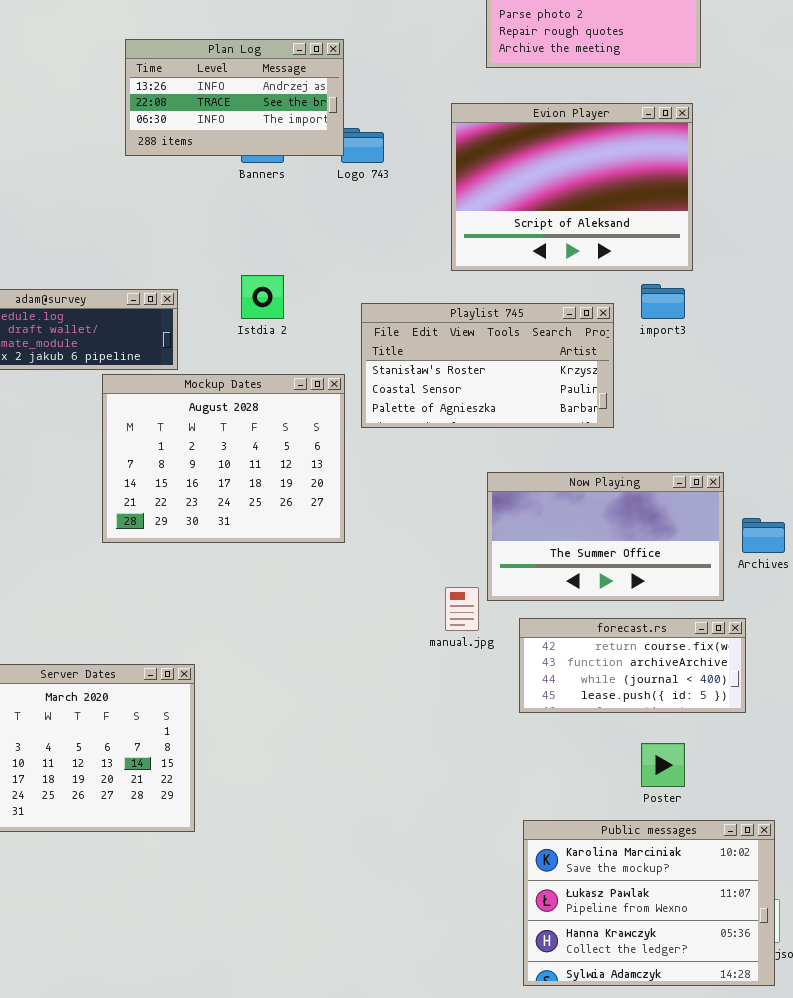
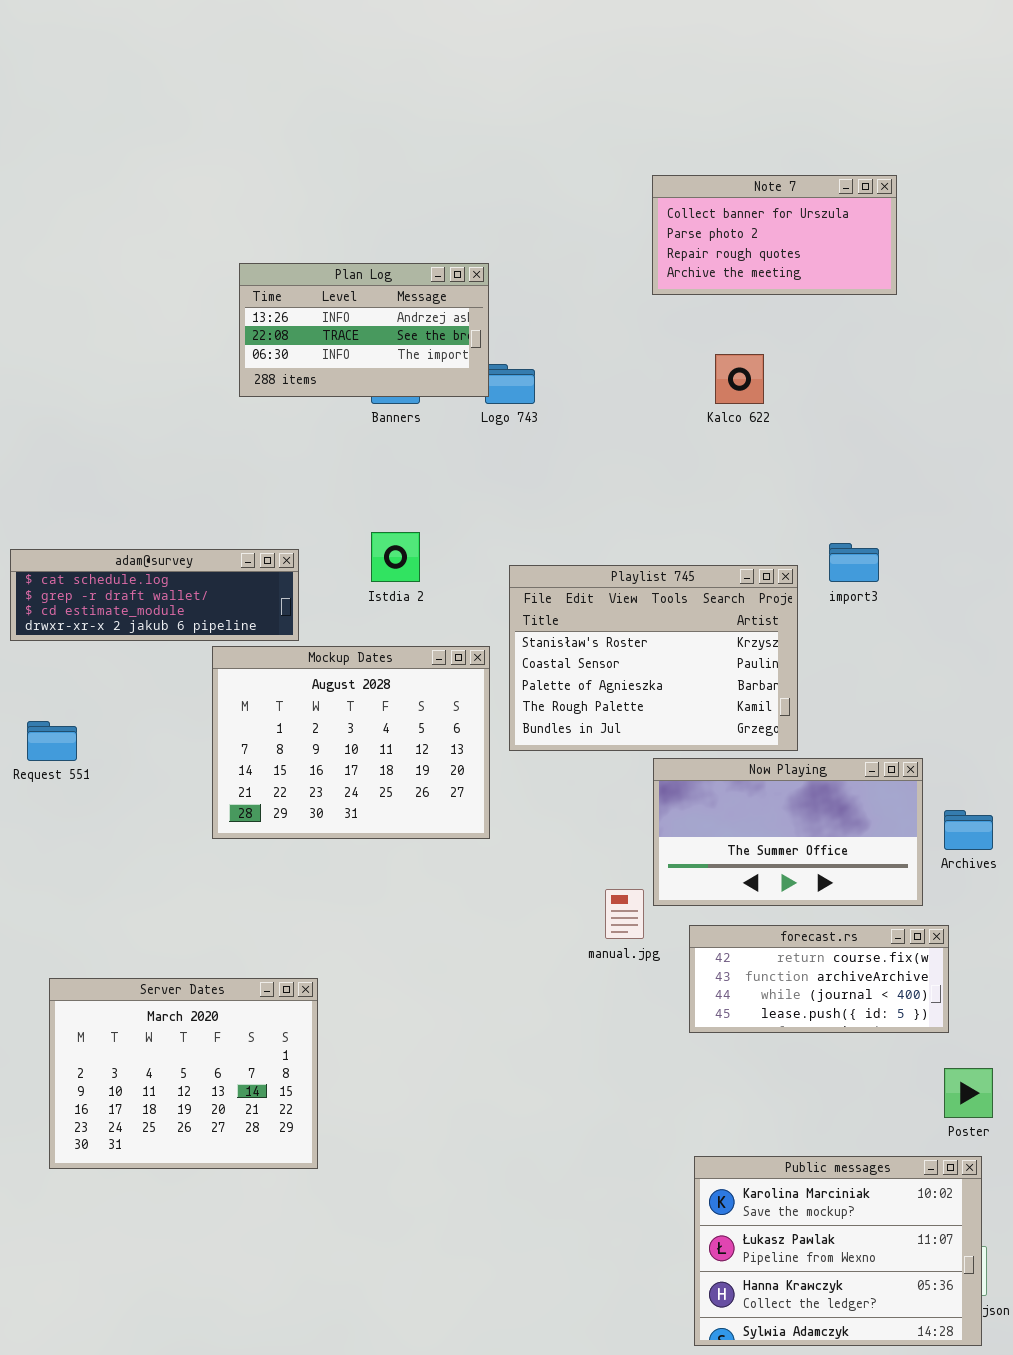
Evion Player: [451,103,693,271] -> none, closed
Playlist 745: [361,303,614,428] -> [509,565,798,751], resized
Poster: [641,743,685,787] -> [944,1068,993,1118], moved

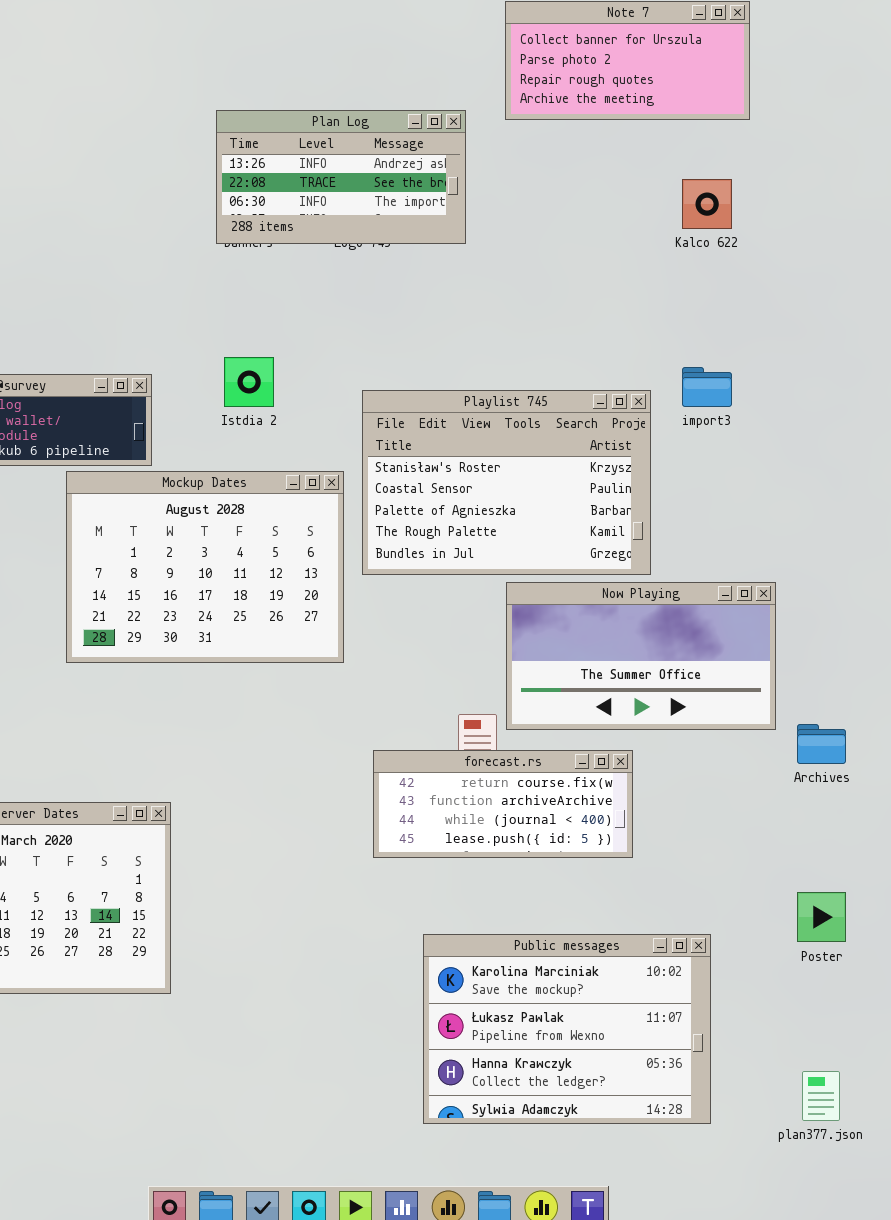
Plan Log: [239,263,489,397] -> [216,110,466,244], moved
Kalco 622: [715,354,764,404] -> [682,179,732,229], moved
Archives: [944,810,993,850] -> [797,724,846,764], moved
forecast.rs: [689,925,949,1033] -> [373,750,633,858], moved
Public messages: [694,1156,982,1346] -> [423,934,711,1124], moved

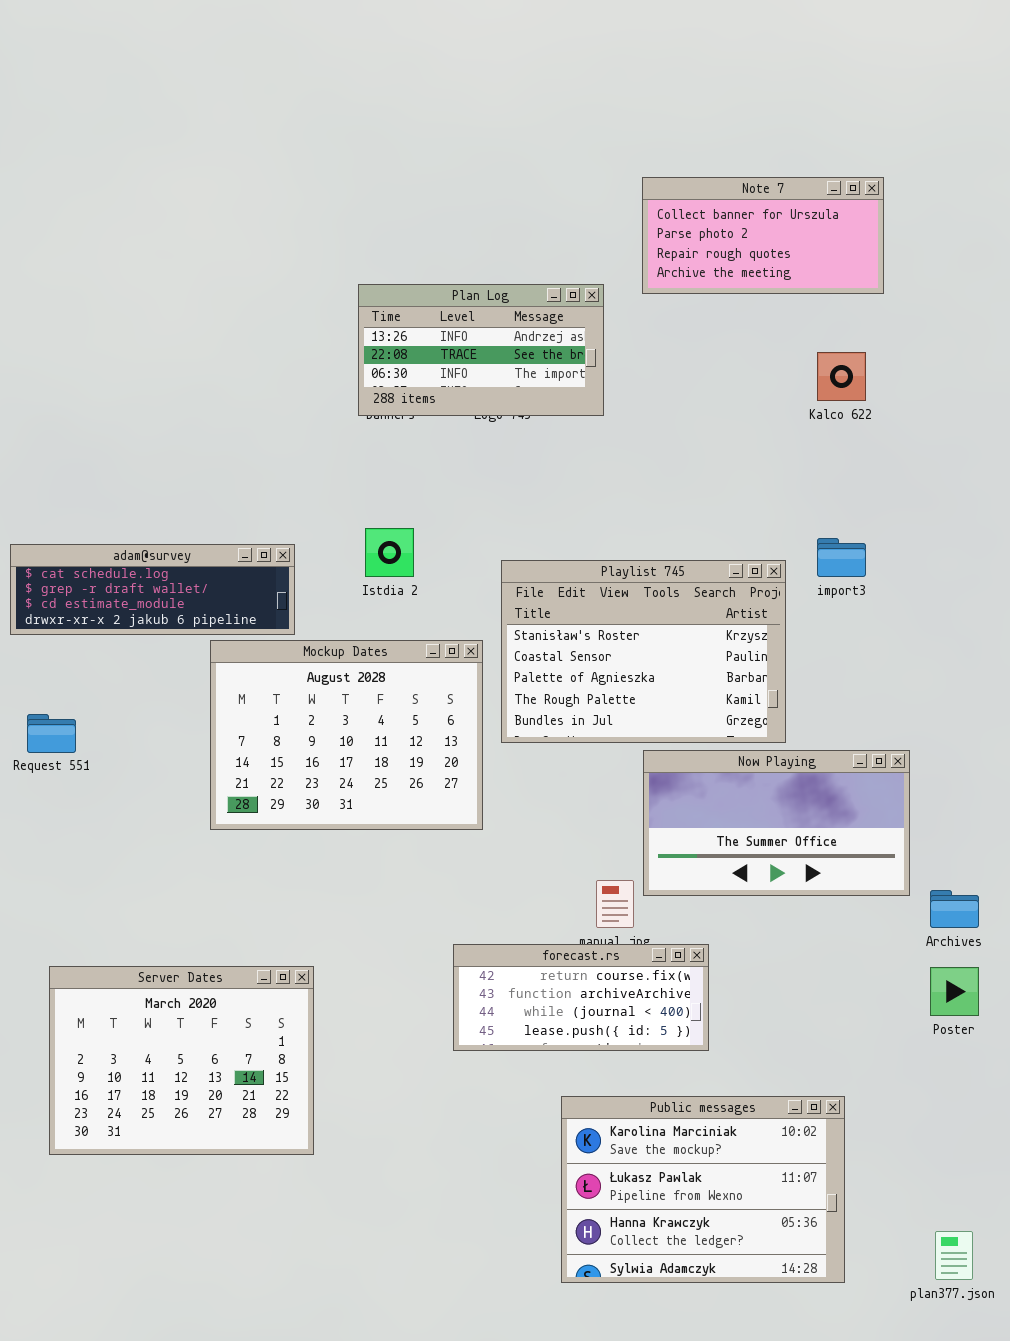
forecast.rs: [373,750,633,858] -> [453,944,709,1051], moved
Poster: [797,892,846,942] -> [930,967,979,1016], moved

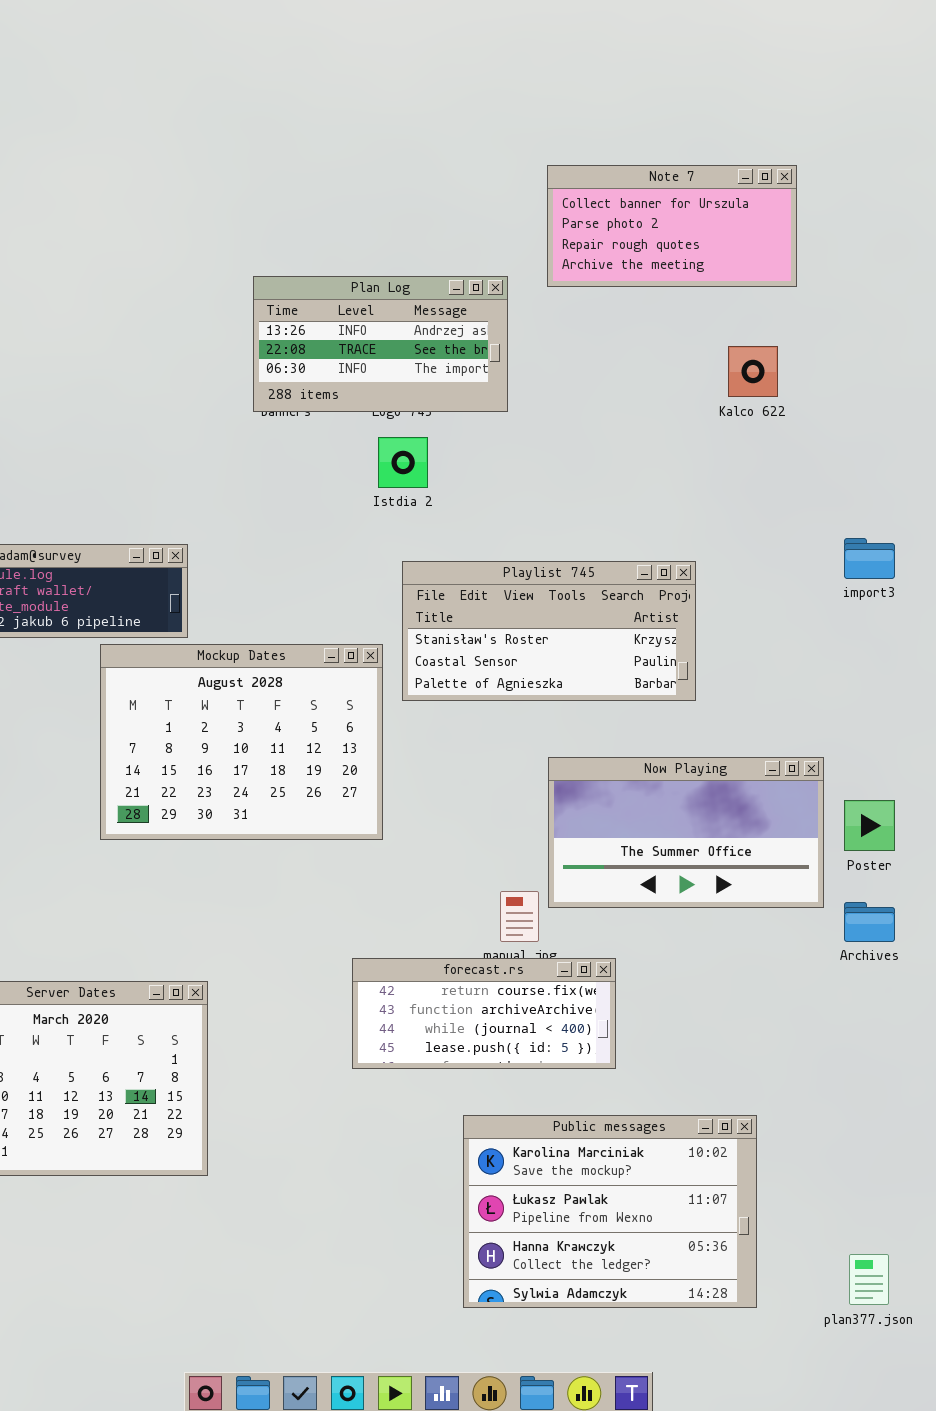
Istdia 2: [365,528,414,577] -> [378,437,428,488], moved
import3: [817,538,866,577] -> [844,538,895,579], moved
Playlist 745: [501,560,786,743] -> [402,561,696,701], resized
Poster: [930,967,979,1016] -> [844,800,895,851], moved

